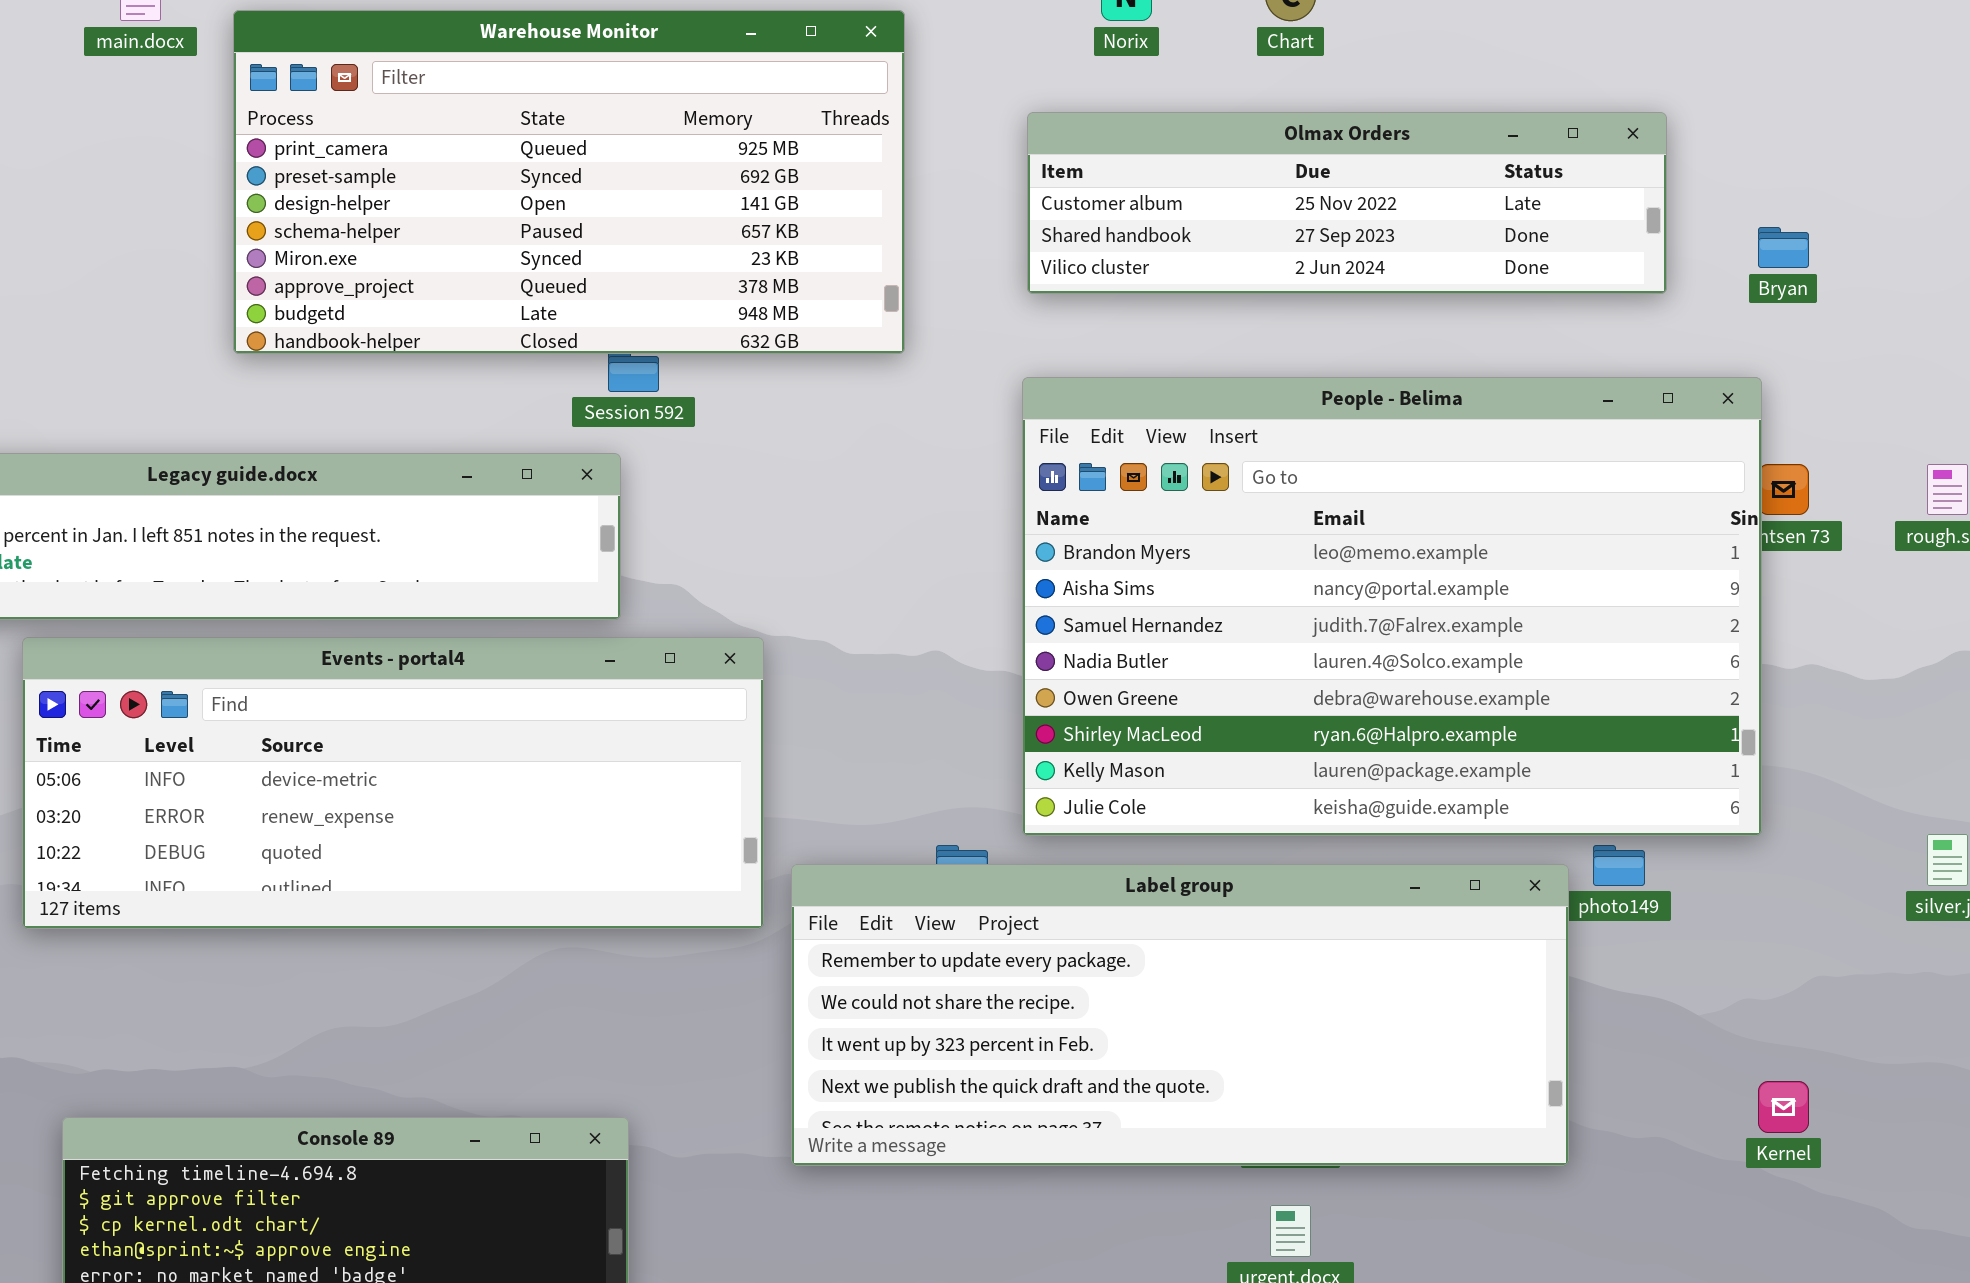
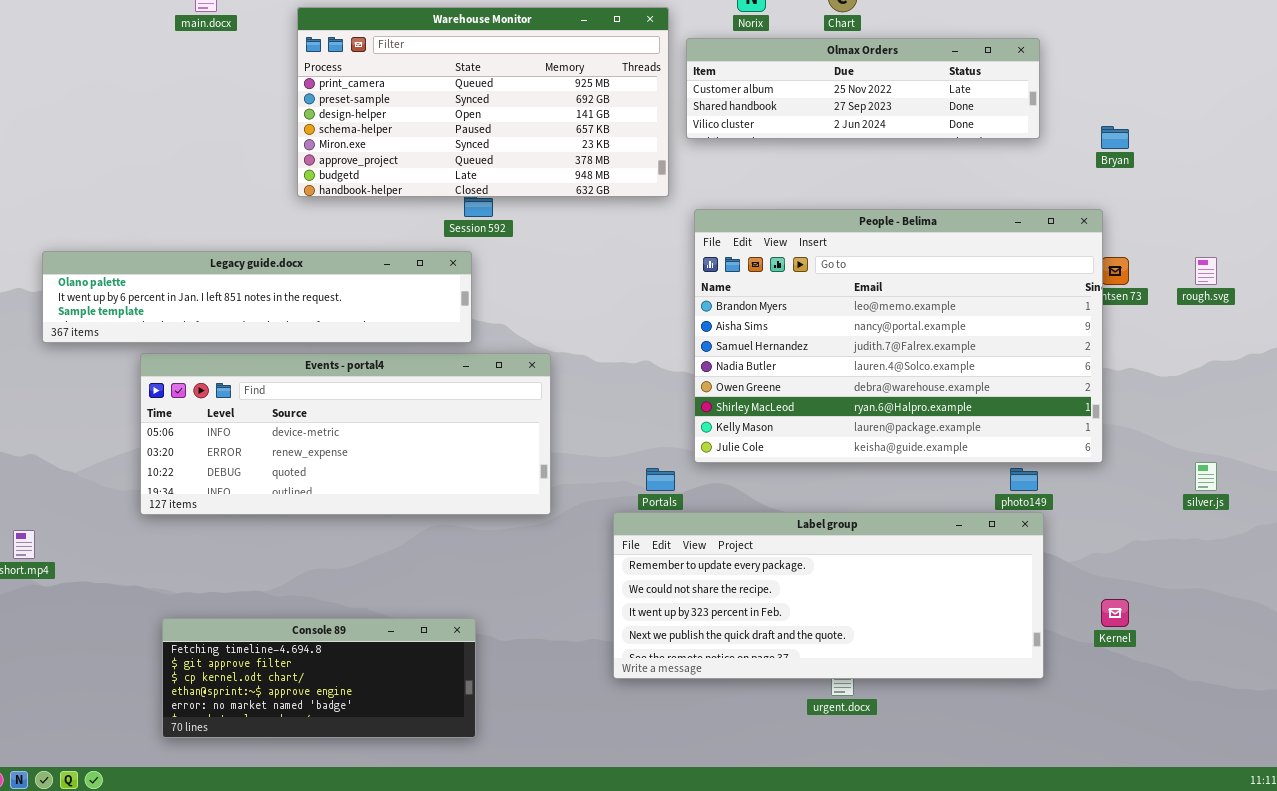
Warehouse Monitor: [233,10,905,354] -> [297,7,669,197], moved
Olmax Orders: [1027,112,1667,294] -> [686,38,1040,139], moved
Label group: [791,864,1569,1166] -> [613,512,1044,679], moved

